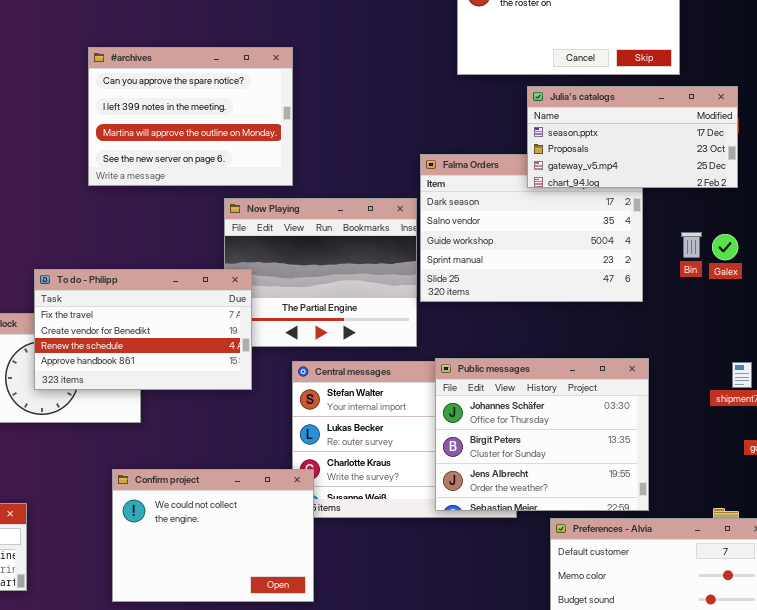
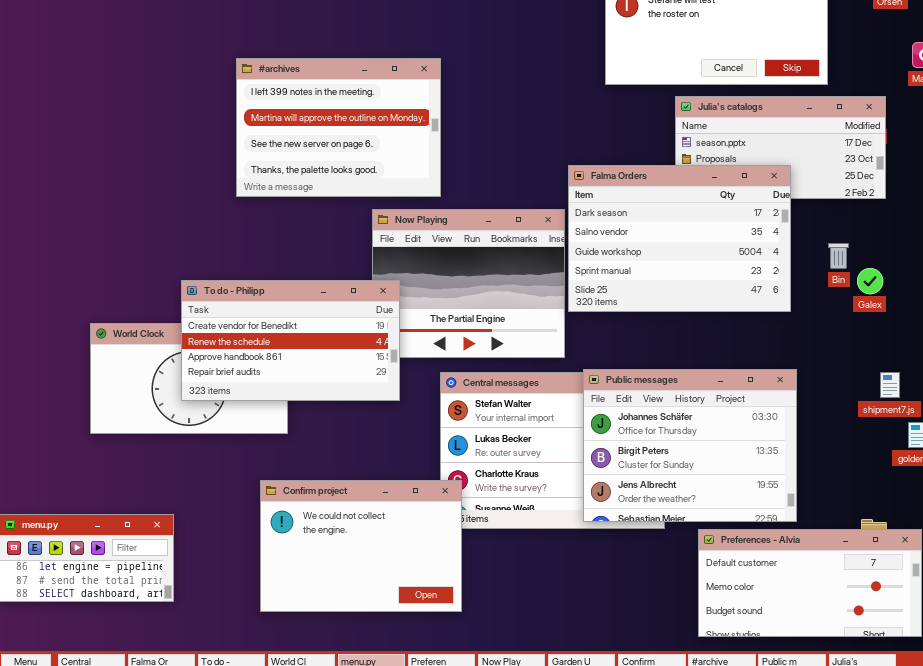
#archives: [88,47,293,186] -> [236,58,441,197], scrolled down 1 row
Falma Orders: [420,154,643,302] -> [568,165,791,312], raised
Galex: [712,234,738,260] -> [857,268,883,294], moved
To do - Philipp: [34,269,252,390] -> [181,280,400,401], scrolled down 1 row

